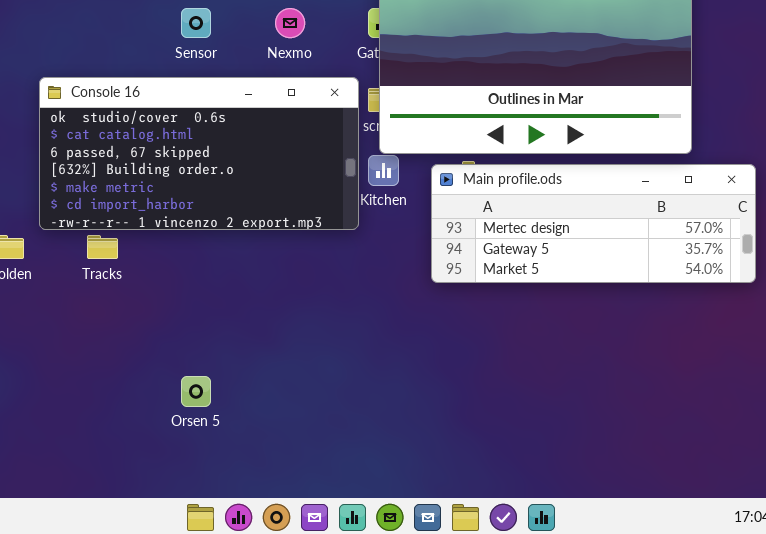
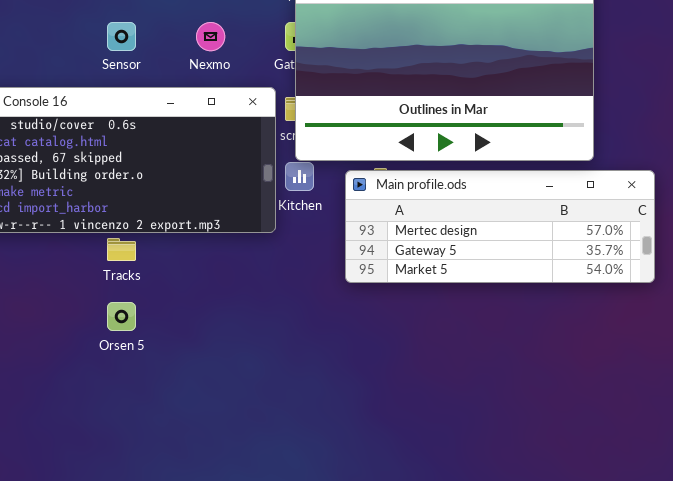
Tracks: [87,235,118,259] -> [107,238,136,261], moved
Orsen 5: [181,376,211,407] -> [107,302,136,331], moved

